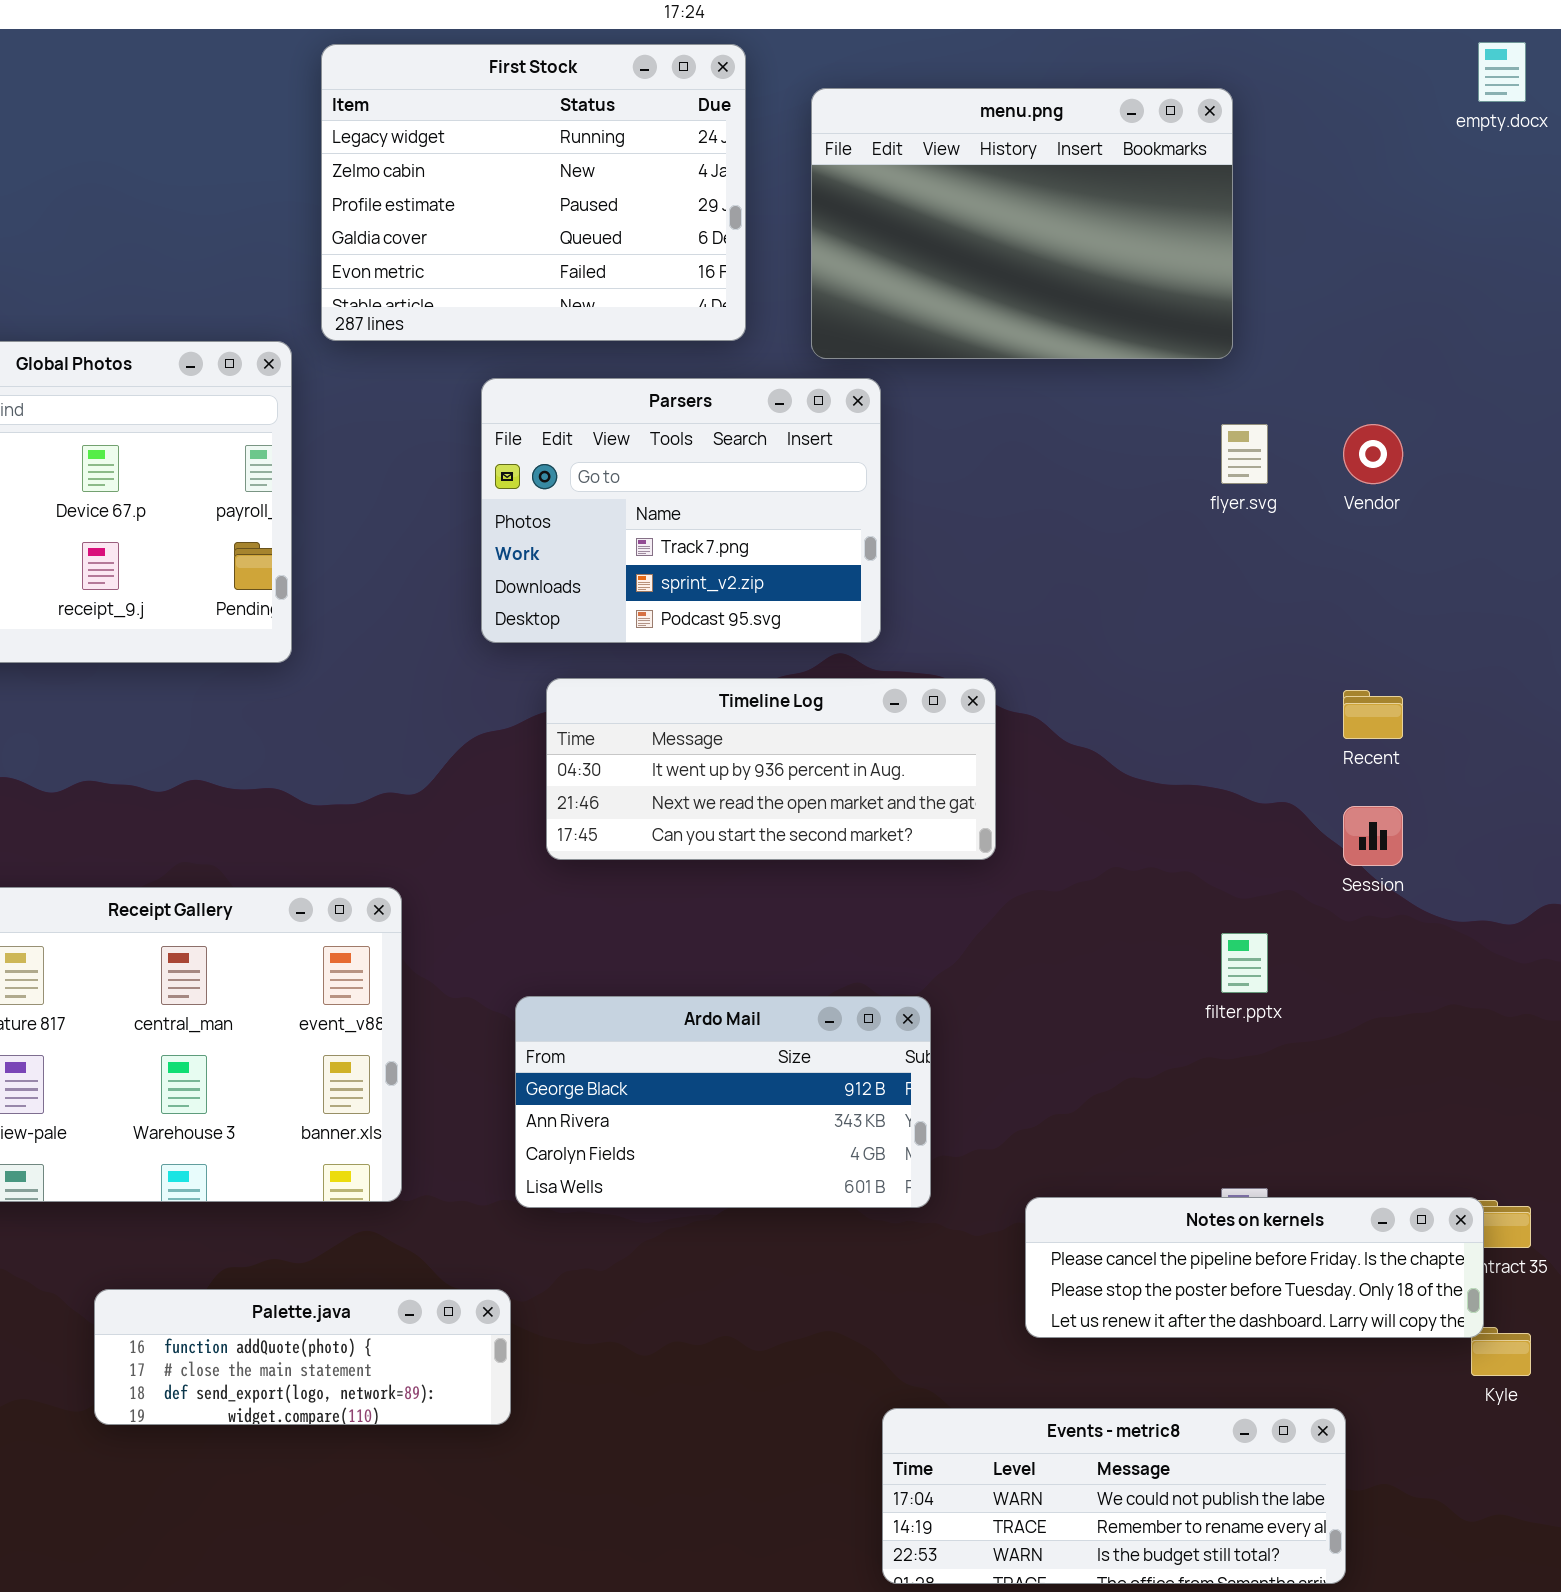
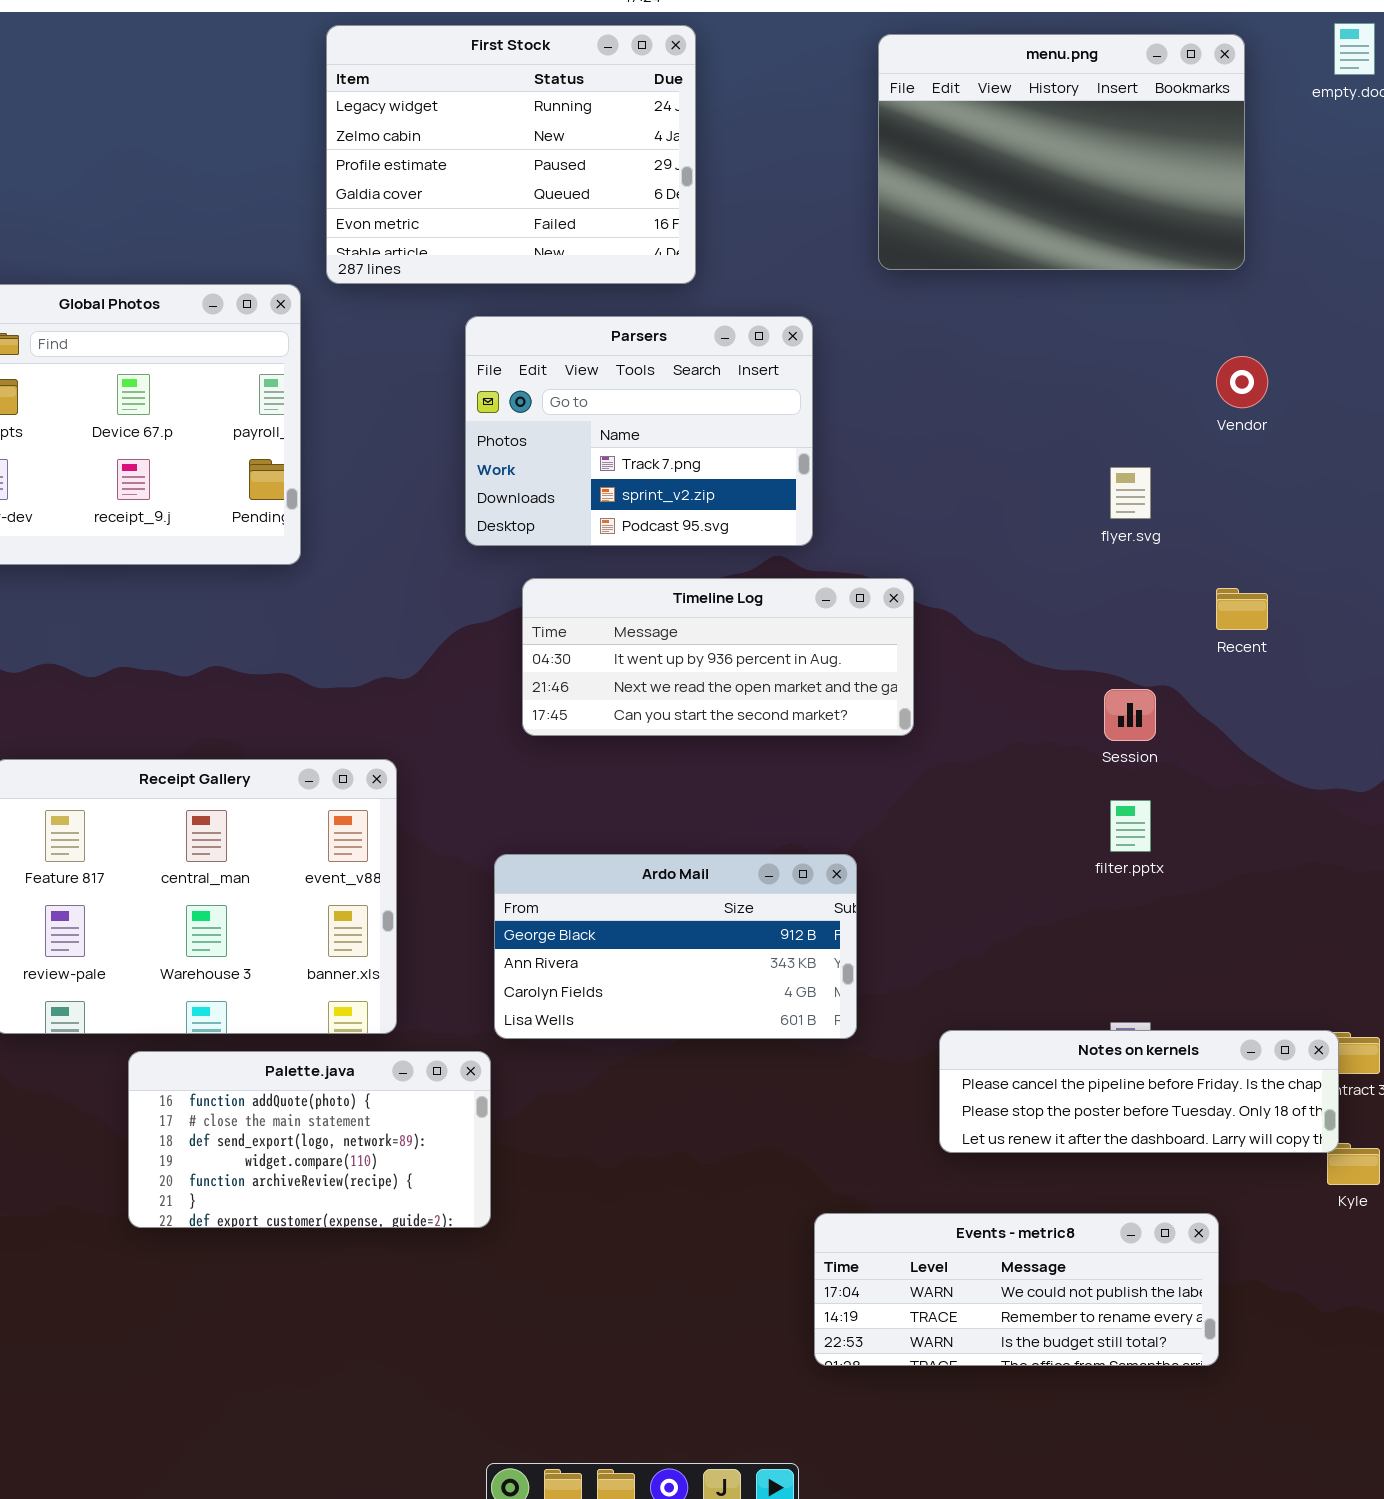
menu.png: [811,88,1233,359] -> [878,34,1245,270], moved
flyer.svg: [1221,424,1268,484] -> [1110,467,1151,519], moved
Session: [1343,806,1403,866] -> [1104,689,1156,741], moved
Palette.java: [94,1289,511,1425] -> [128,1051,491,1228], resized

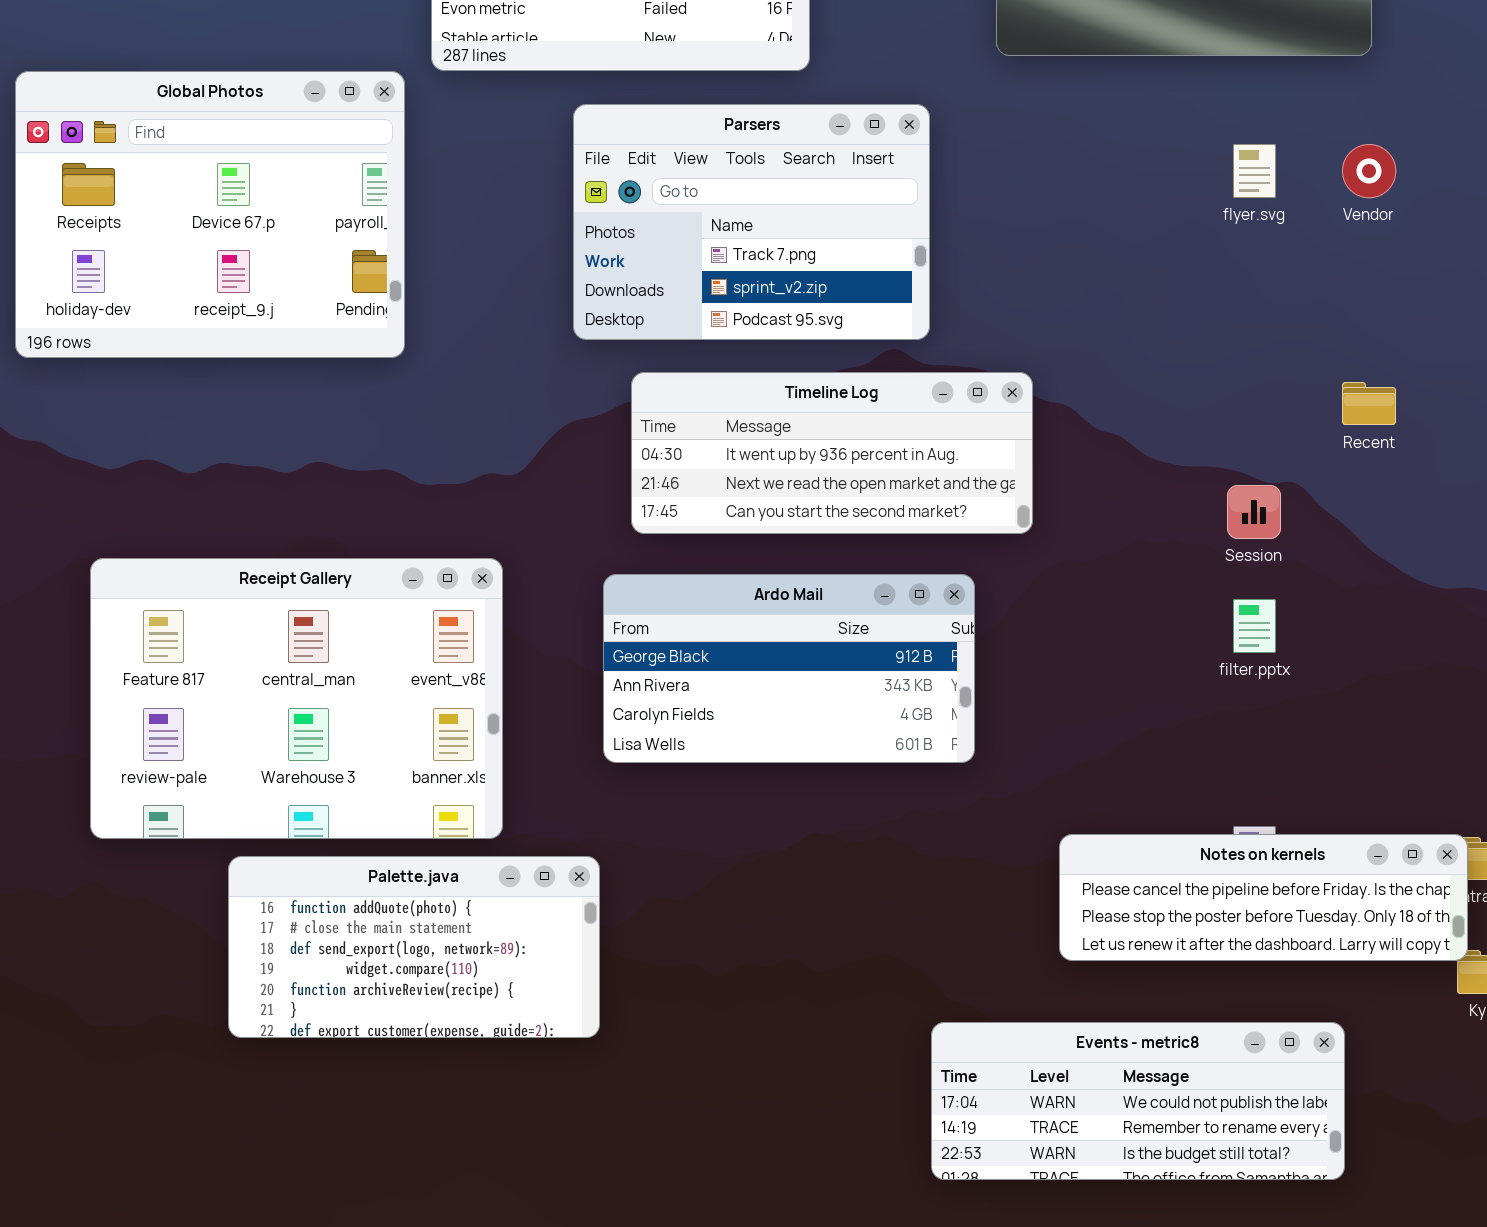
flyer.svg: [1110,467,1151,519] -> [1233,144,1276,198], moved
Ardo Mail: [494,854,857,1039] -> [603,574,975,763], moved

